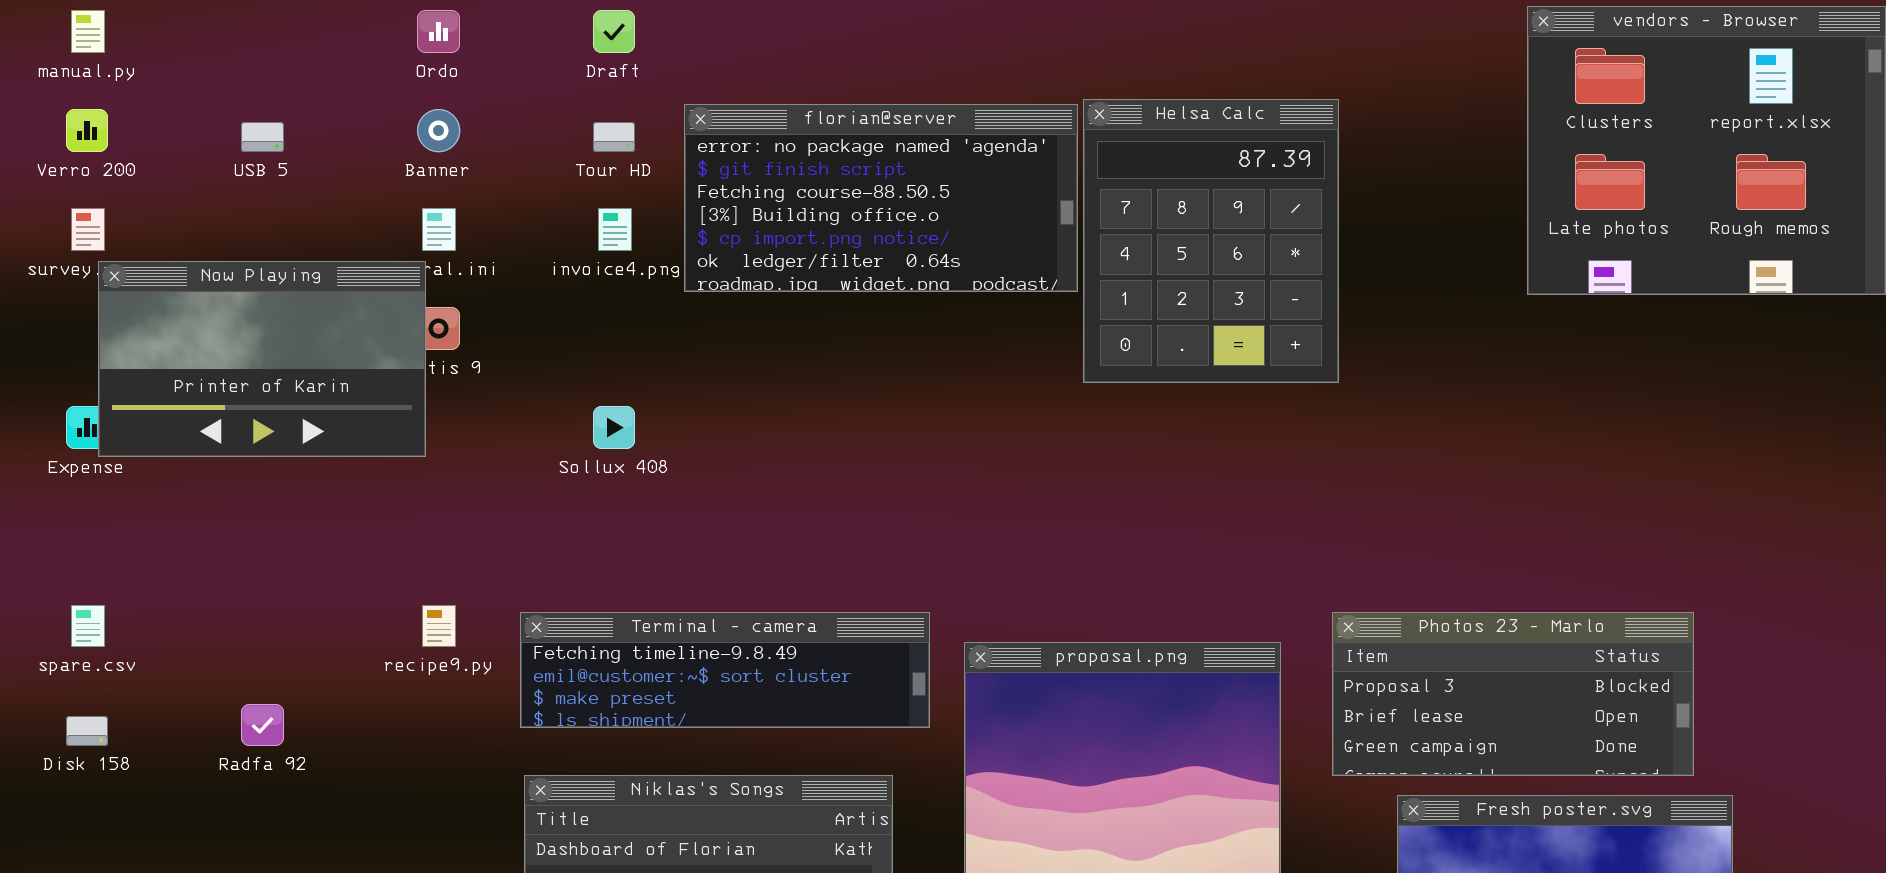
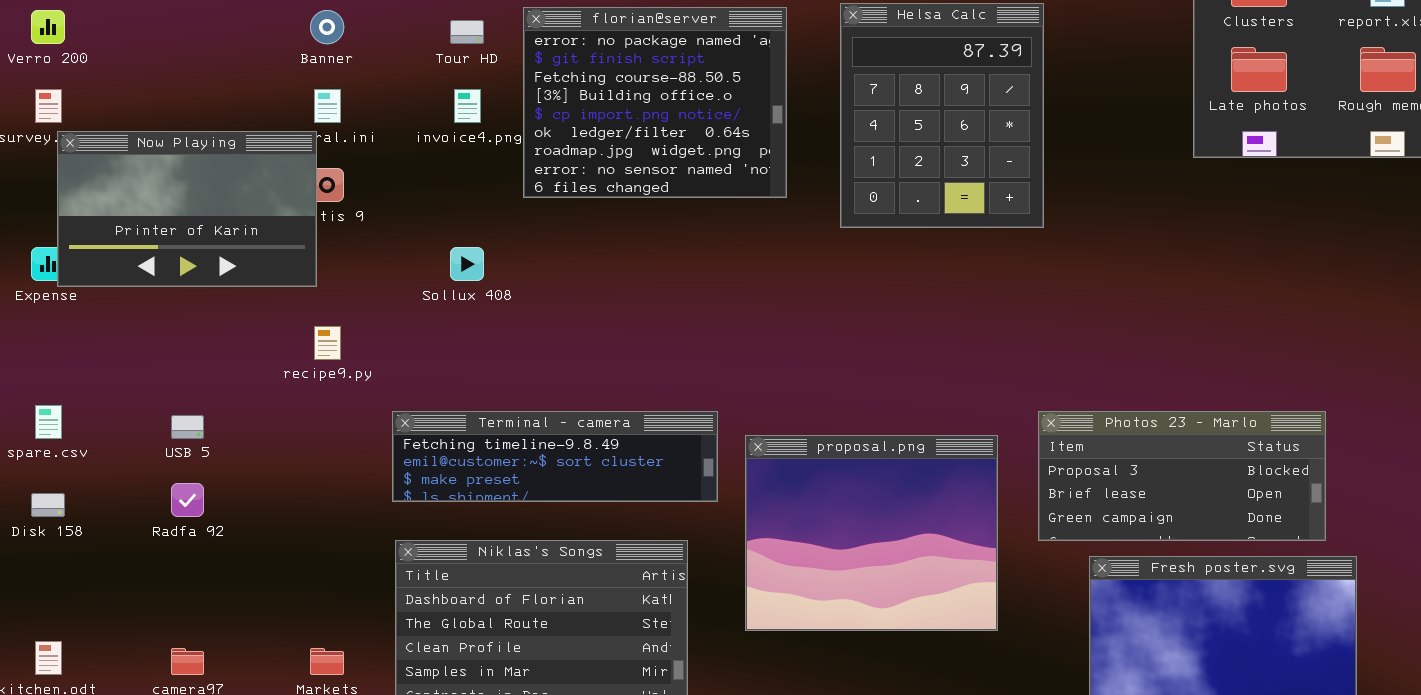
florian@server: [684,104,1078,292] -> [523,7,787,198], resized
USB 5: [241,122,284,152] -> [171,415,204,439], moved
recipe9.py: [422,605,456,647] -> [314,326,341,360], moved

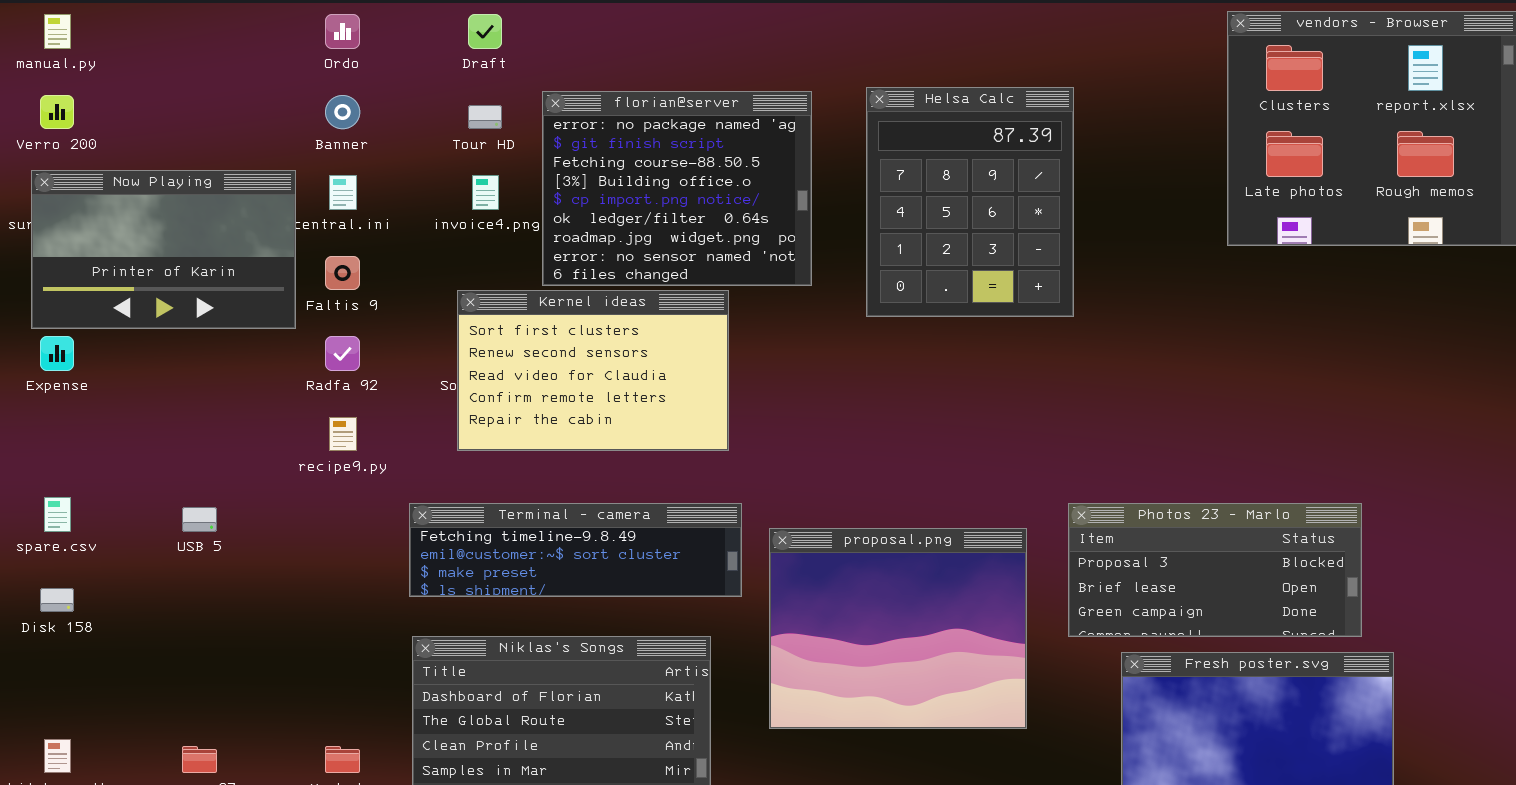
Now Playing: [57,131,317,287] -> [31,170,296,329], moved
Kernel ideas: none -> [457,290,729,451], opened
Radfa 92: [171,483,204,517] -> [325,336,360,371], moved

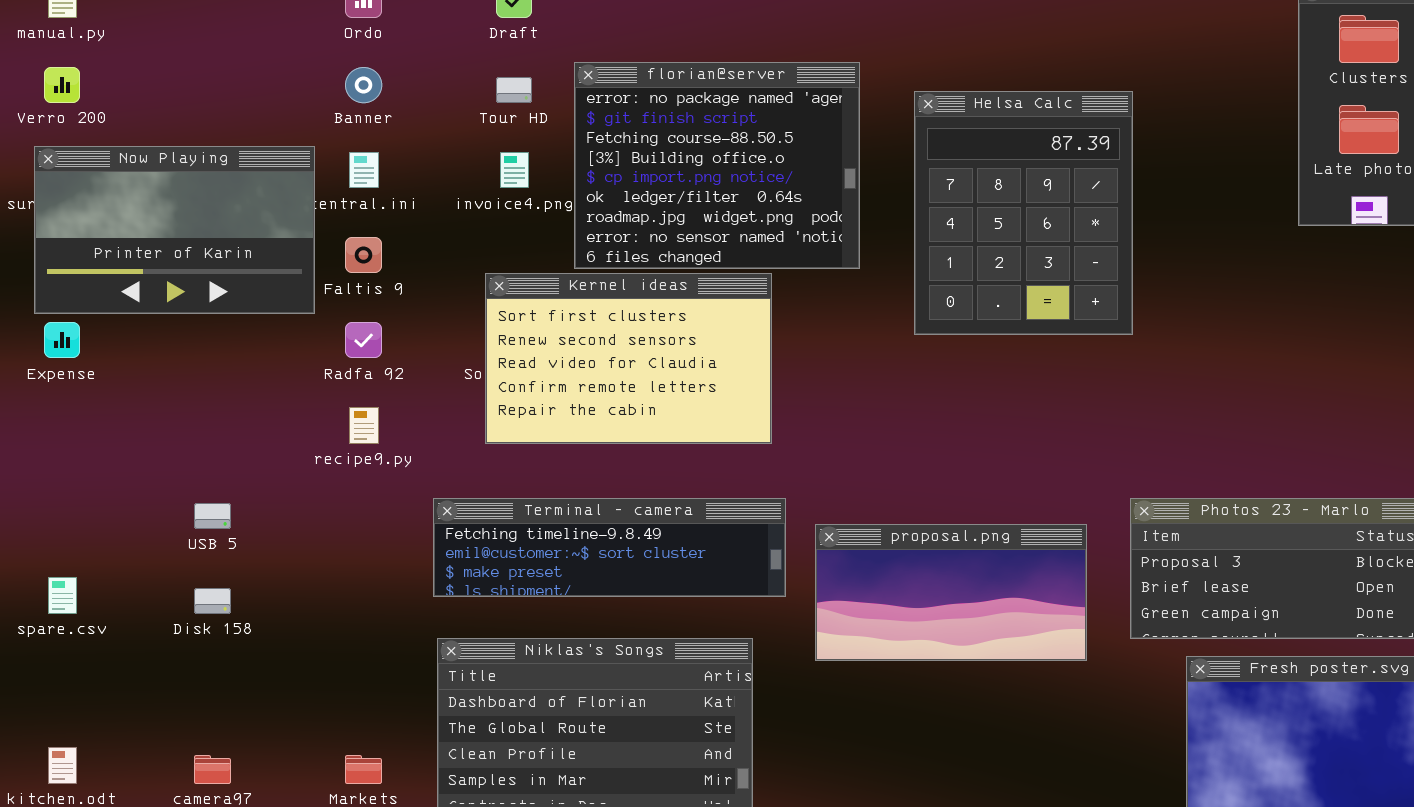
Helsa Calc: [866,87,1074,317] -> [914,91,1133,335], moved
spare.csv: [44,497,71,532] -> [48,577,77,614], moved
proposal.png: [769,528,1027,729] -> [815,524,1087,661], resized
Disk 158: [40,588,74,612] -> [194,588,231,614], moved

